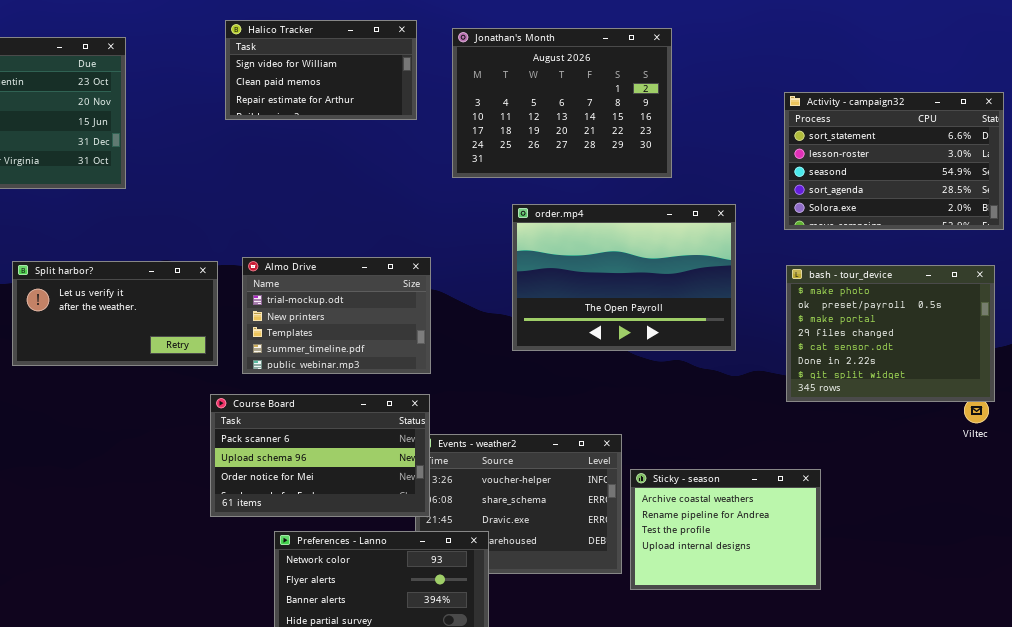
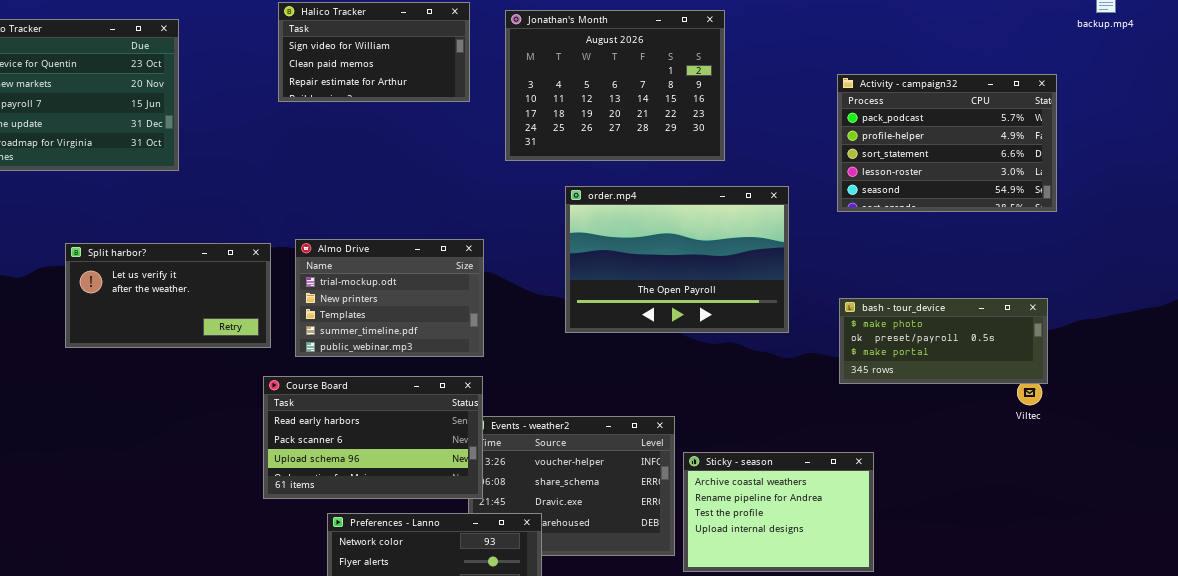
Activity - campaign32: [784,92,1004,230] -> [837,74,1057,212], scrolled up 2 rows
bash - tour_device: [786,265,995,402] -> [839,298,1048,384], resized
Course Board: [210,394,430,517] -> [263,376,483,499], scrolled up 1 row

